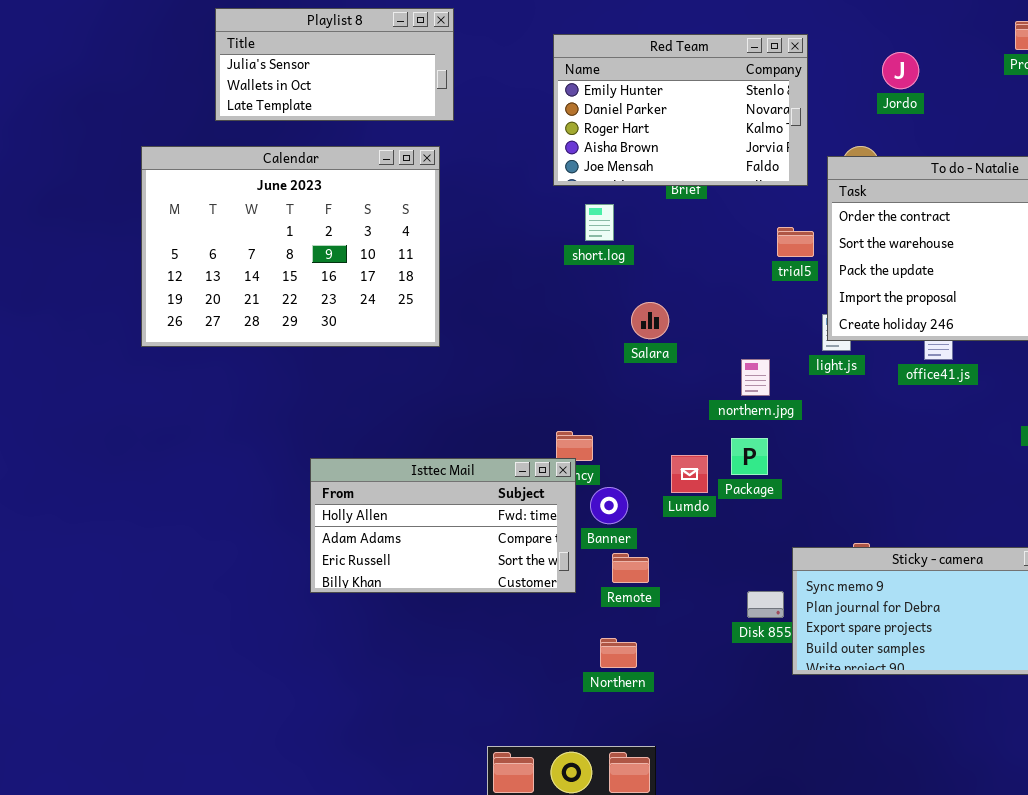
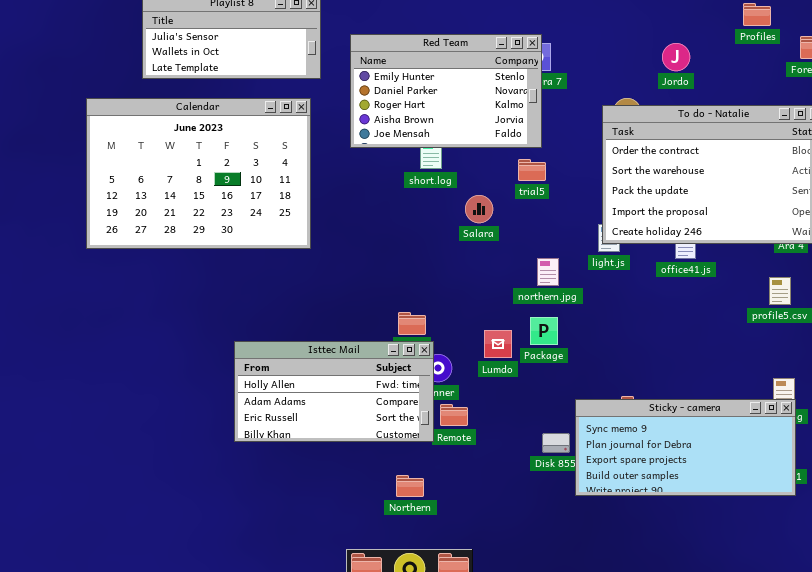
Red Team: [553,34,808,186] -> [350,34,542,148], moved
Jordo: [882,52,919,89] -> [662,43,690,71], moved
trial5: [777,227,814,257] -> [518,159,546,181], moved
Salara: [631,302,669,339] -> [465,195,493,223], moved
Isttec Mail: [310,458,576,593] -> [234,341,434,442], moved
Northern: [600,638,637,668] -> [396,475,424,497], moved

